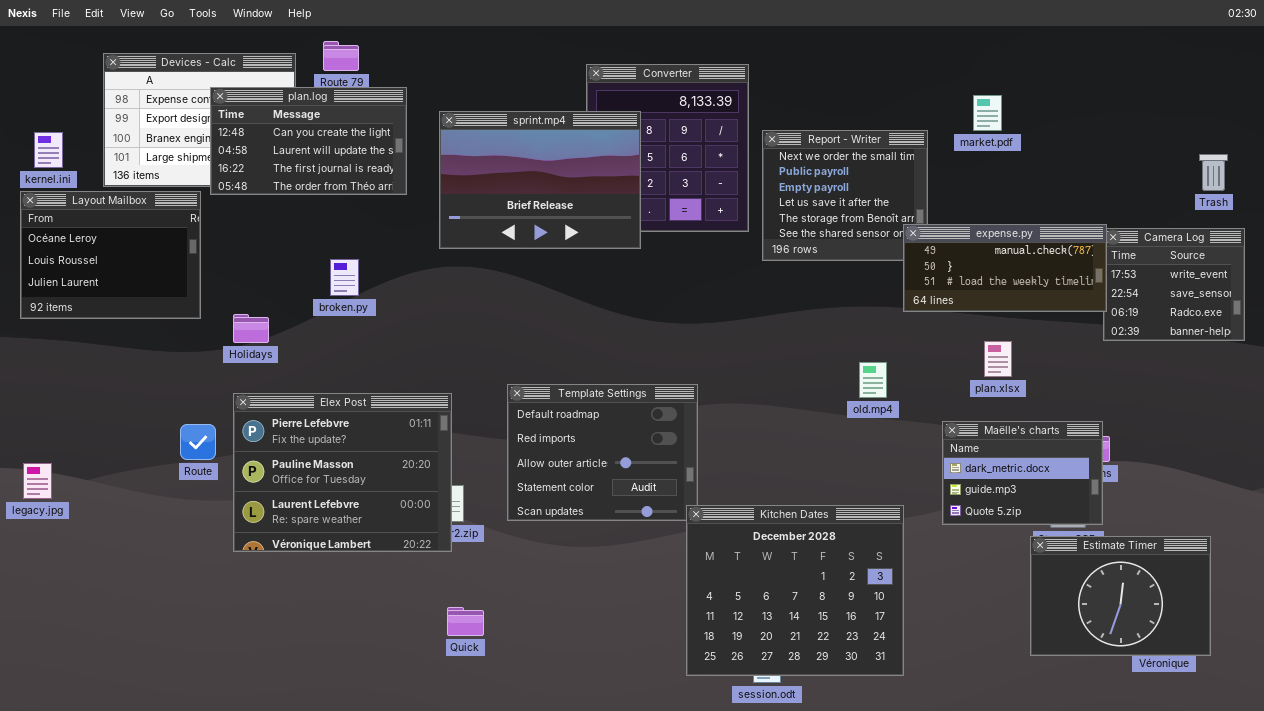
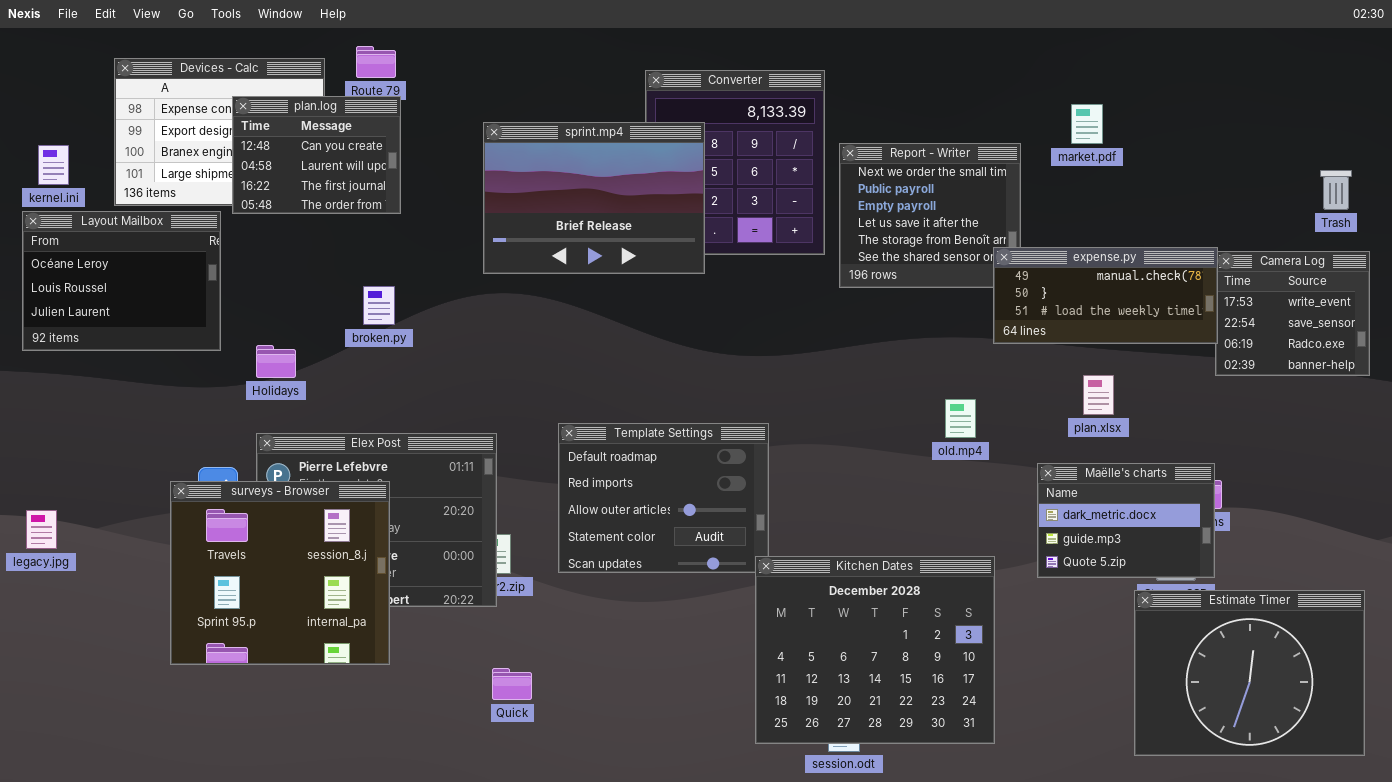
plan.log: [210,87,407,195] -> [232,96,401,214], resized
surveys - Browser: none -> [170,481,390,665], opened
Estimate Timer: [1030,536,1211,656] -> [1134,590,1365,756], resized

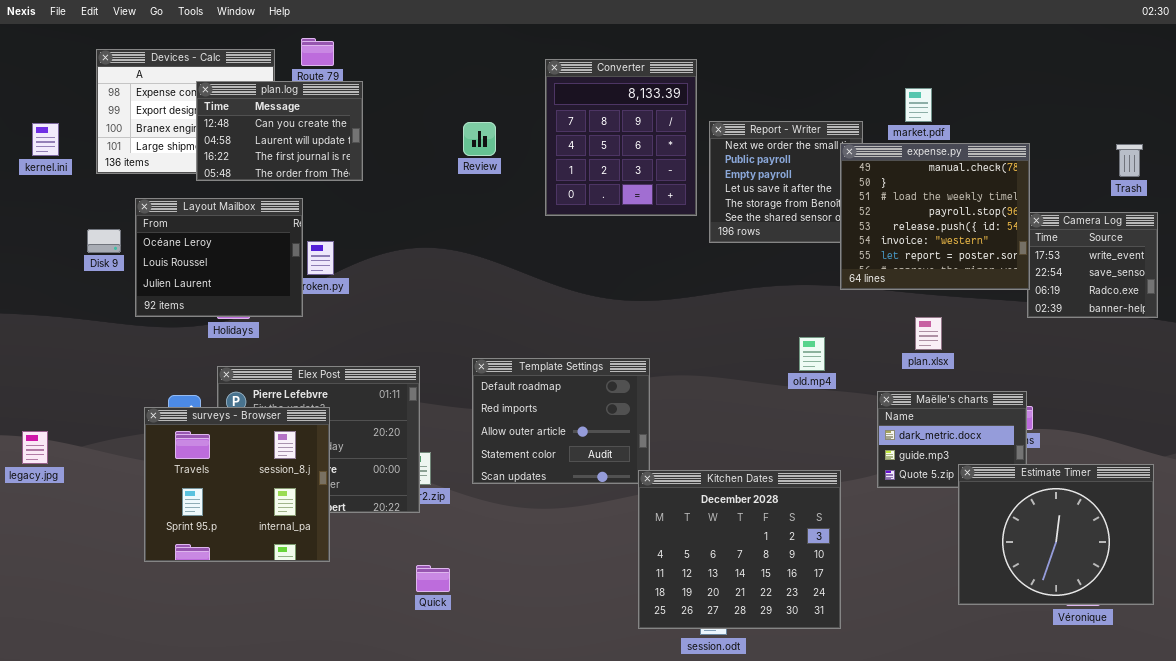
plan.log: [232,96,401,214] -> [196,81,363,181], resized
sprint.mp4: [483,122,705,274] -> none, closed
Layout Mailbox: [22,211,221,351] -> [135,198,303,317], moved
expense.py: [993,247,1218,344] -> [840,143,1030,290], resized
Estimate Timer: [1134,590,1365,756] -> [958,464,1154,605], moved

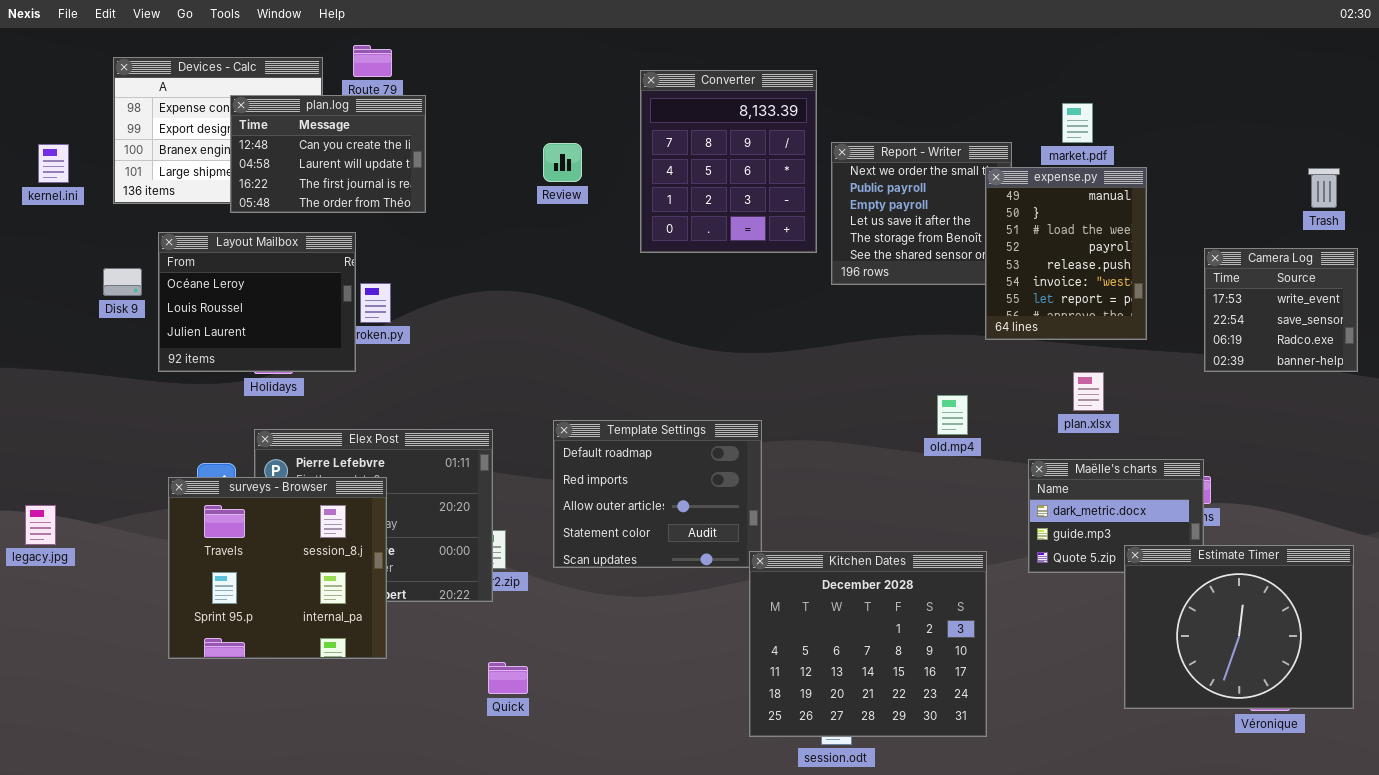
expense.py: [840,143,1030,290] -> [985,167,1147,340], resized

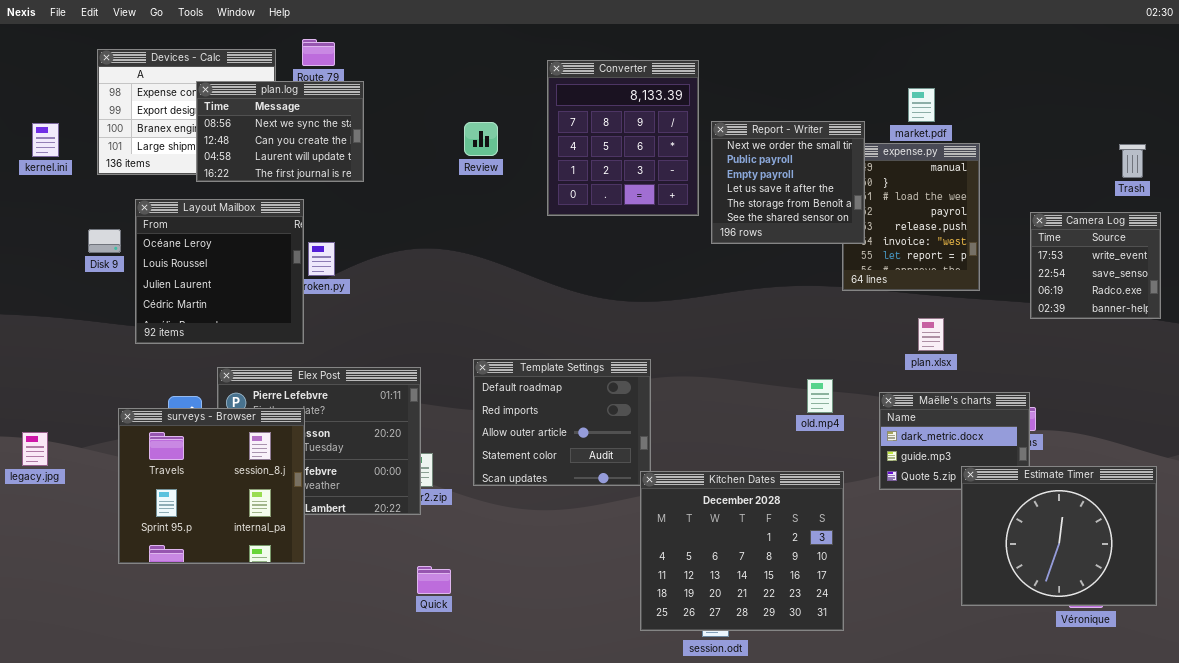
plan.log: [230,95,426,213] -> [196,81,364,182], scrolled up 1 row
Report - Writer: [831,142,1012,285] -> [711,121,865,244], raised
Layout Mailbox: [158,232,356,372] -> [135,199,304,344], resized
old.mp4: [937,395,968,435] -> [807,379,833,413], moved
surveys - Browser: [168,477,387,659] -> [118,408,305,564], moved

